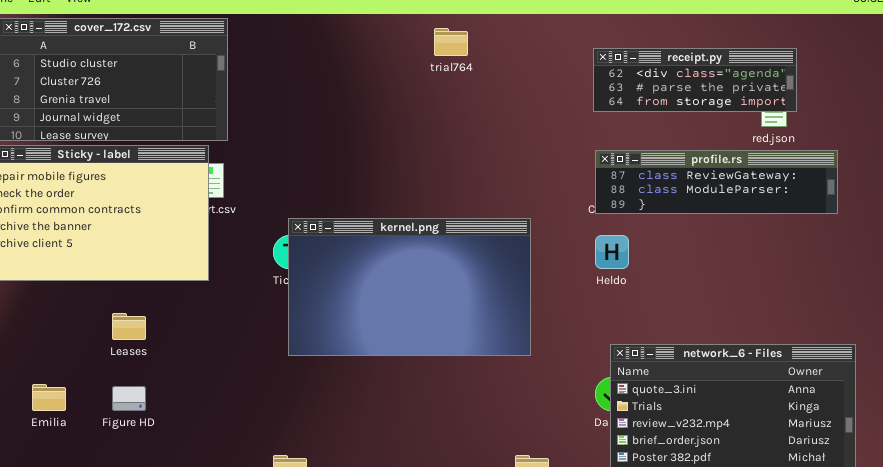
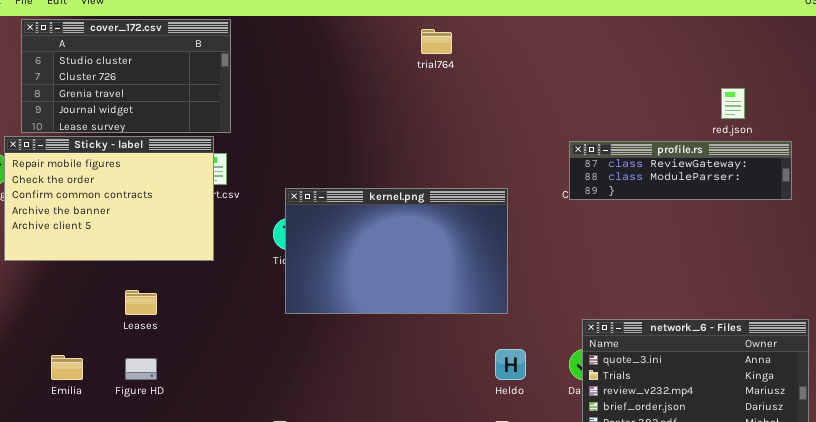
receipt.py: [593,48,797,112] -> none, closed
kernel.png: [288,218,531,356] -> [285,188,508,314], moved
Heldo: [595,235,629,269] -> [495,349,526,380], moved

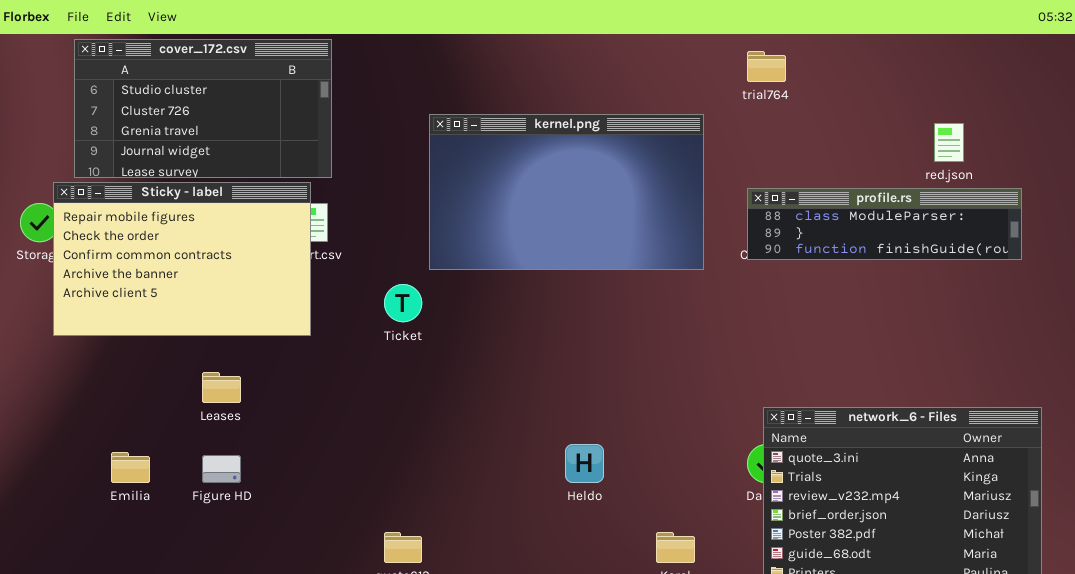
trial764: [421,29,452,54] -> [747,51,786,82], moved
profile.rs: [569,141,792,200] -> [747,188,1022,260], scrolled down 1 row
kernel.png: [285,188,508,314] -> [429,114,704,270], moved
Heldo: [495,349,526,380] -> [565,444,604,483], moved

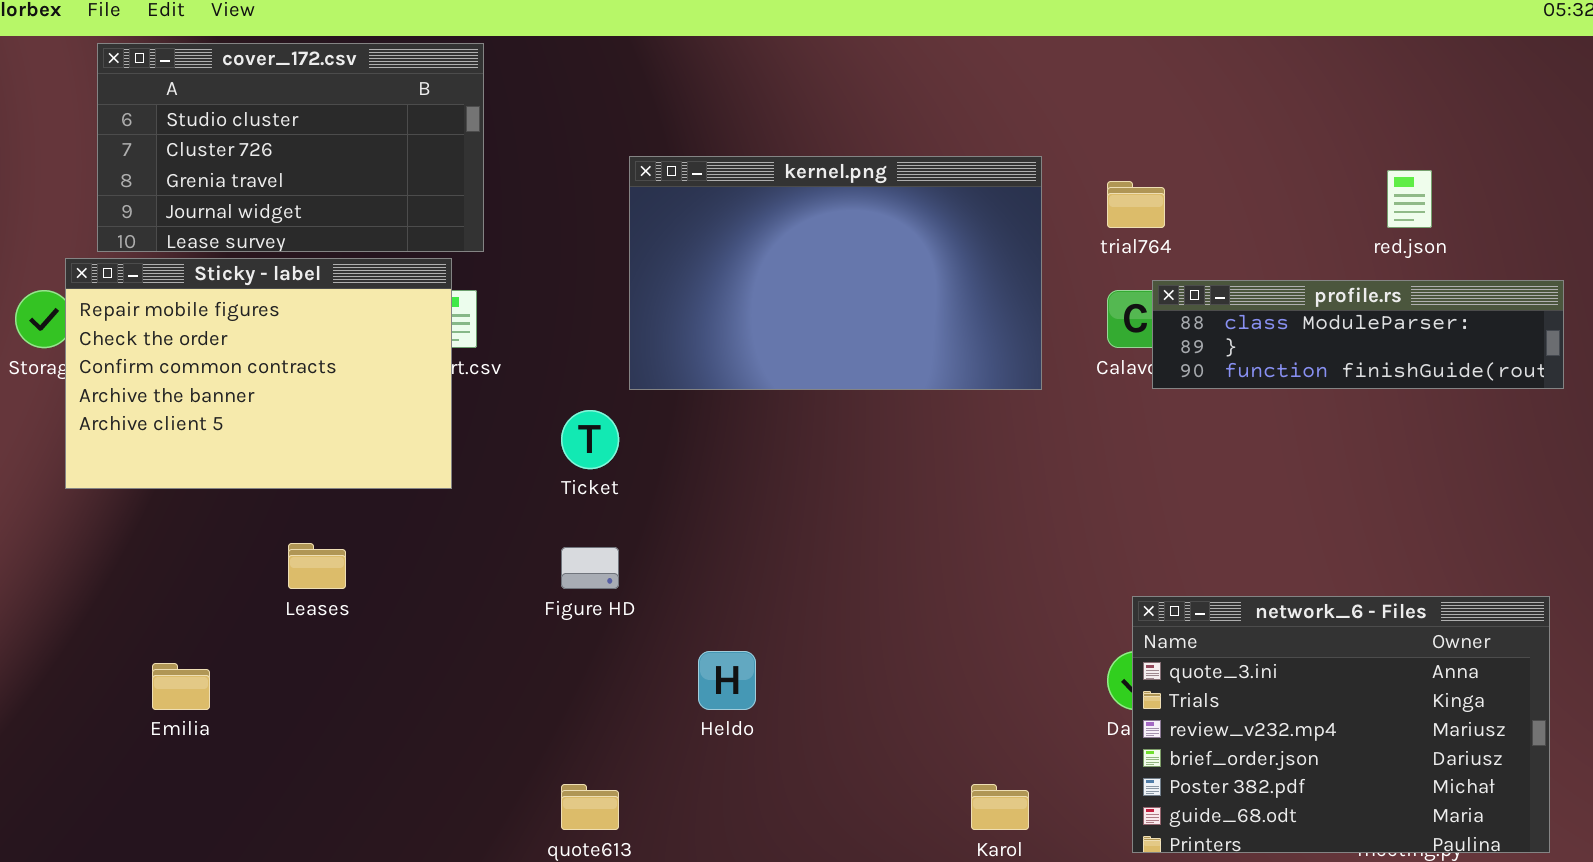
trial764: [747,51,786,82] -> [1107,181,1165,228], moved
profile.rs: [747,188,1022,260] -> [1152,280,1564,389], moved
Heldo: [565,444,604,483] -> [698,651,756,710], moved
Figure HD: [202,455,241,483] -> [561,547,619,589], moved

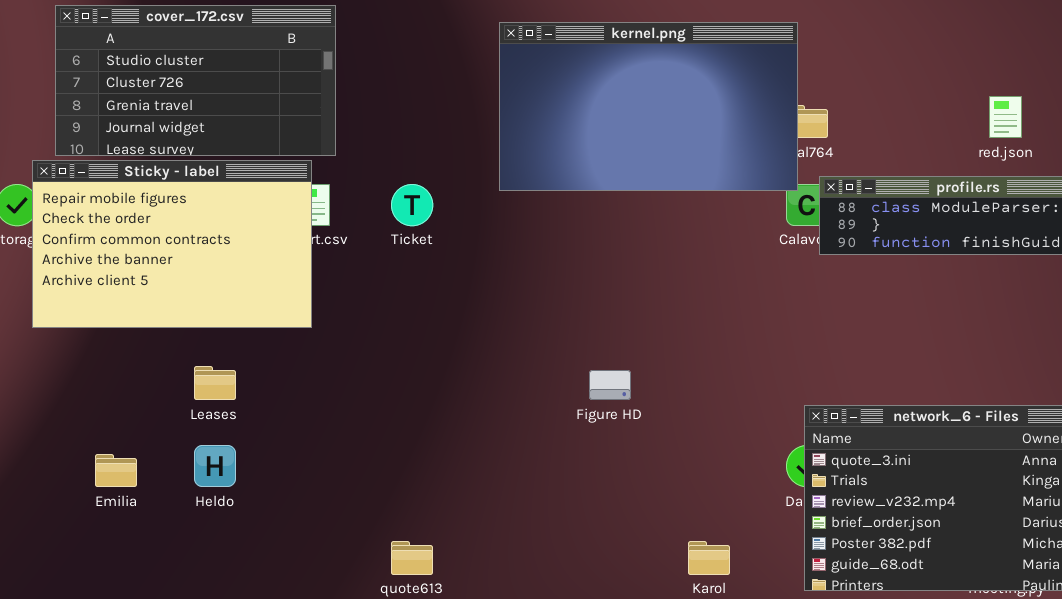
kernel.png: [629,156,1042,390] -> [499,22,798,191], moved
Ticket: [561,410,619,469] -> [391,184,433,226], moved
Figure HD: [561,547,619,589] -> [589,370,631,400], moved
Heldo: [698,651,756,710] -> [194,445,236,487], moved

